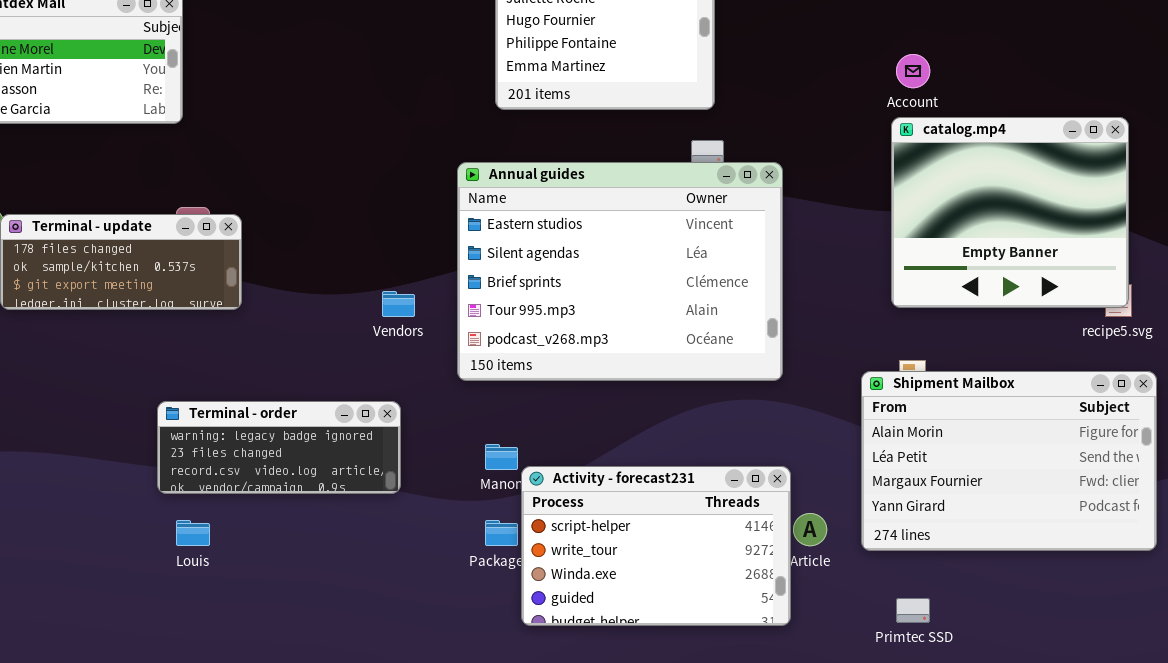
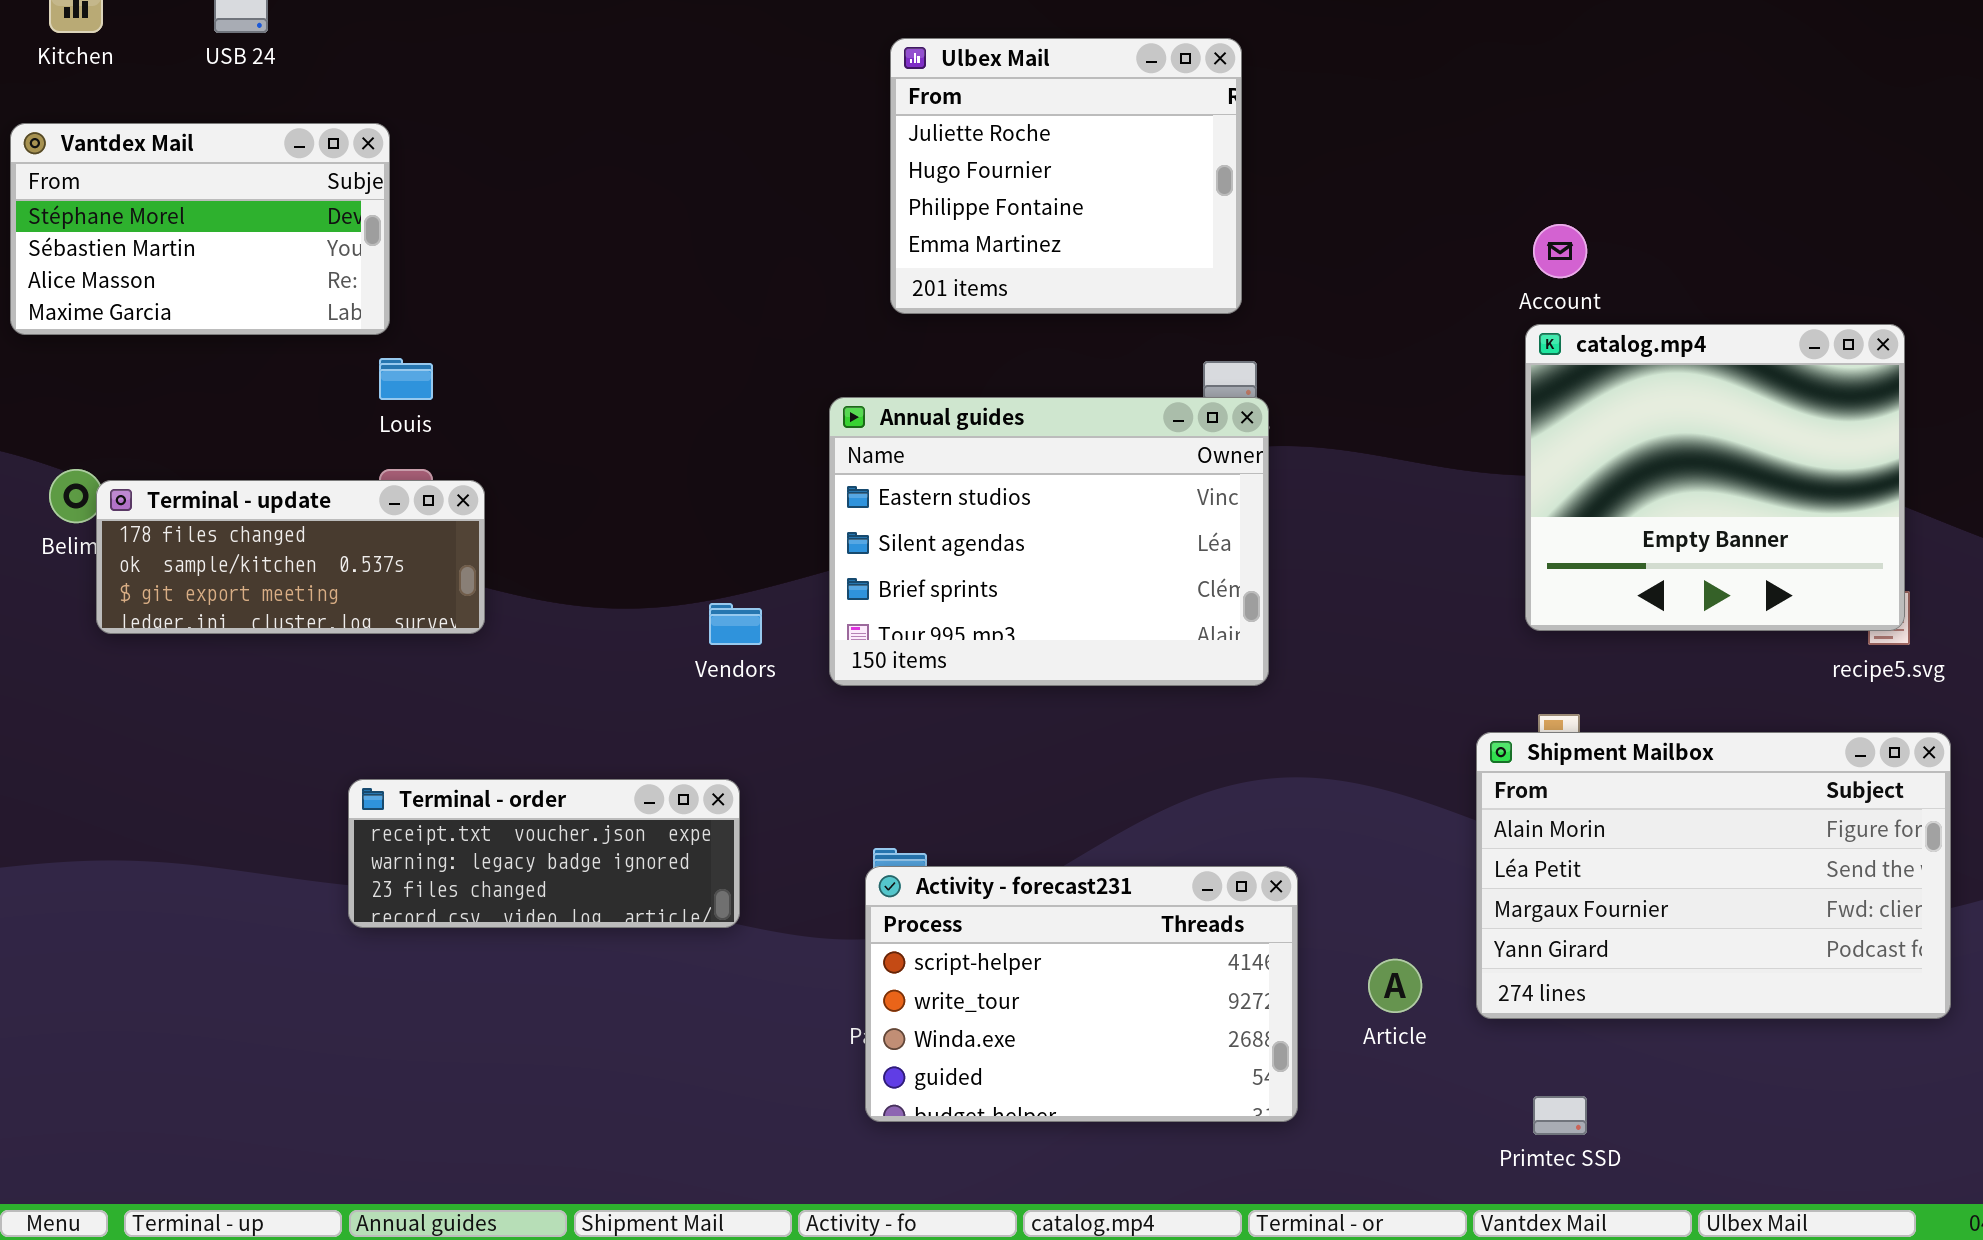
Annual guides: [457,162,783,381] -> [829,397,1269,686], resized
Terminal - order: [157,401,401,494] -> [348,779,740,928], scrolled up 1 row
Activity - forecast231: [521,466,791,626] -> [865,866,1298,1122], moved
Louis: [176,520,210,546] -> [379,358,433,400], moved

